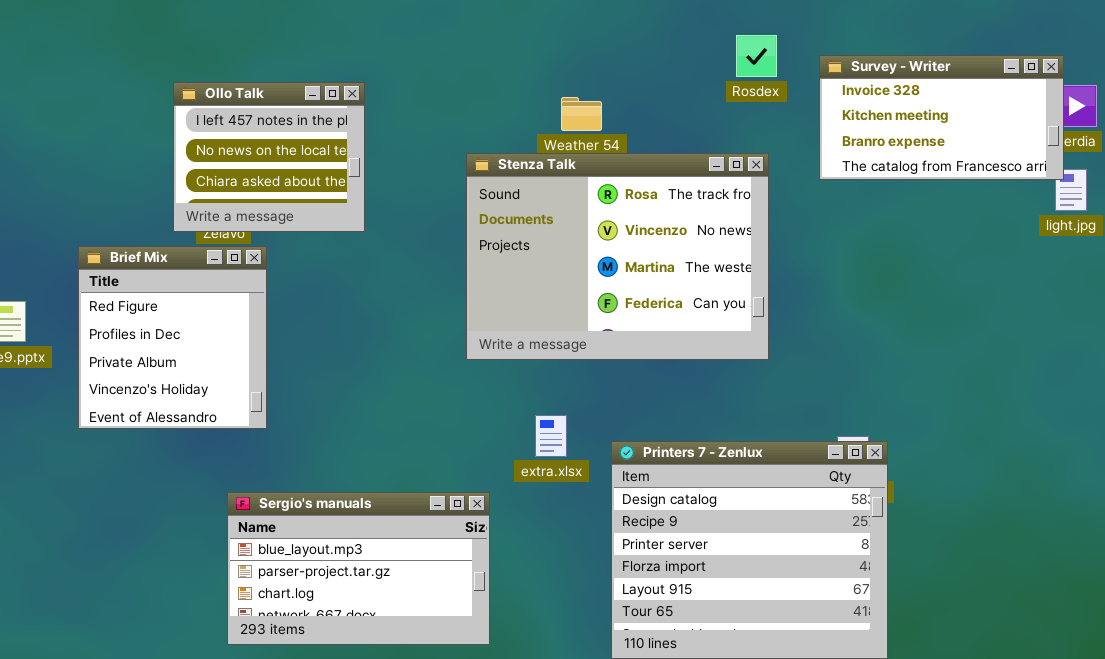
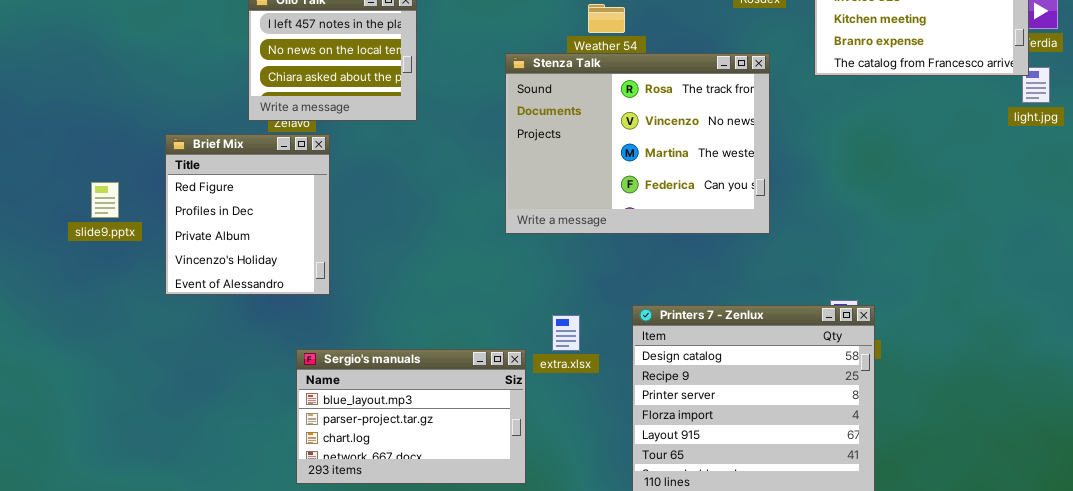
extra.xlsx: [535,415,567,457] -> [552,315,580,351], moved

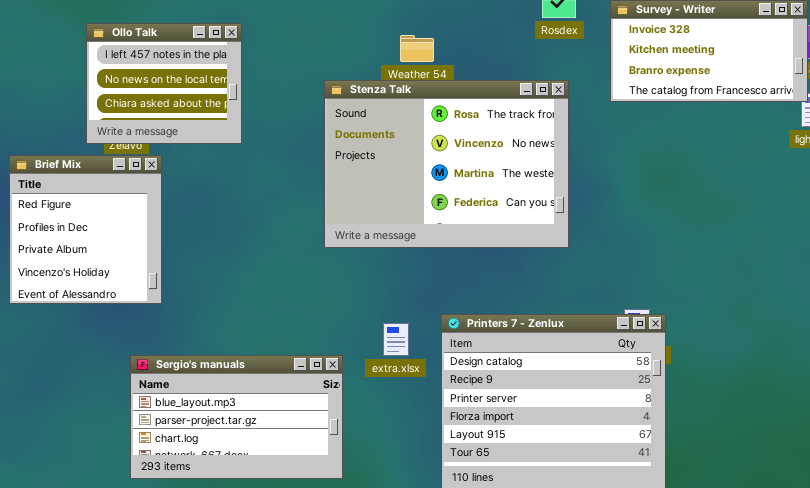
extra.xlsx: [552,315,580,351] -> [383,323,409,356], moved

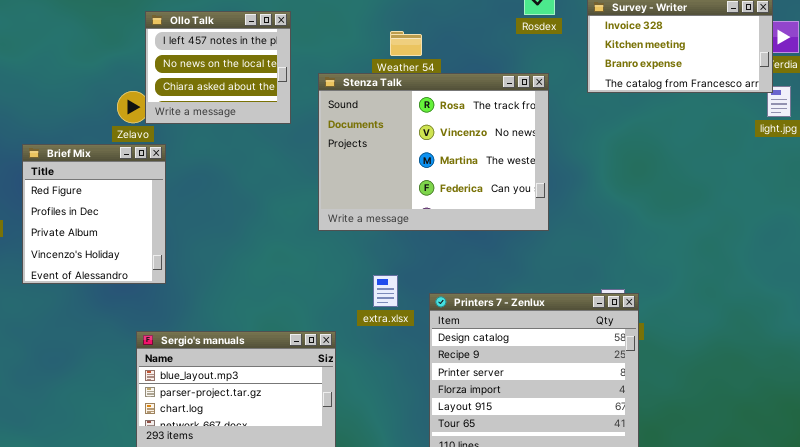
Ollo Talk: [86,23,242,144] -> [145,11,291,124], moved
extra.xlsx: [383,323,409,356] -> [373,275,398,307], moved

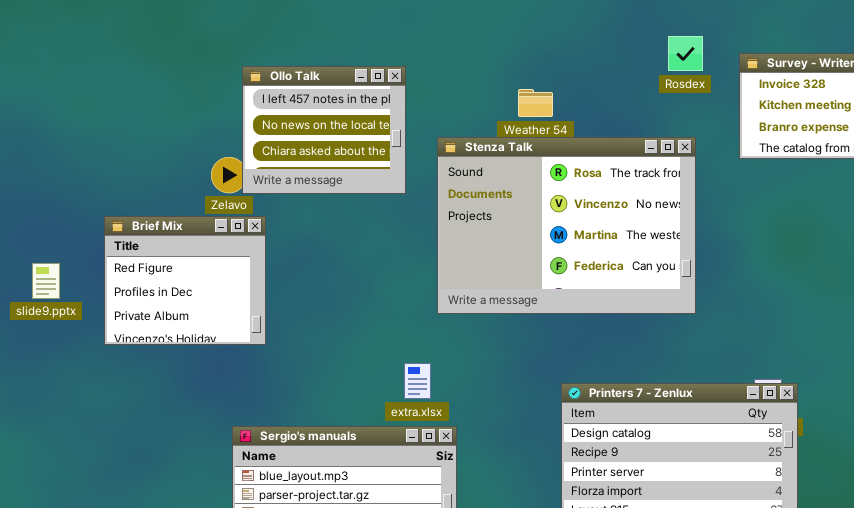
Brief Mix: [22,144,166,284] -> [104,216,266,345], resized
extra.xlsx: [373,275,398,307] -> [404,363,431,399], moved

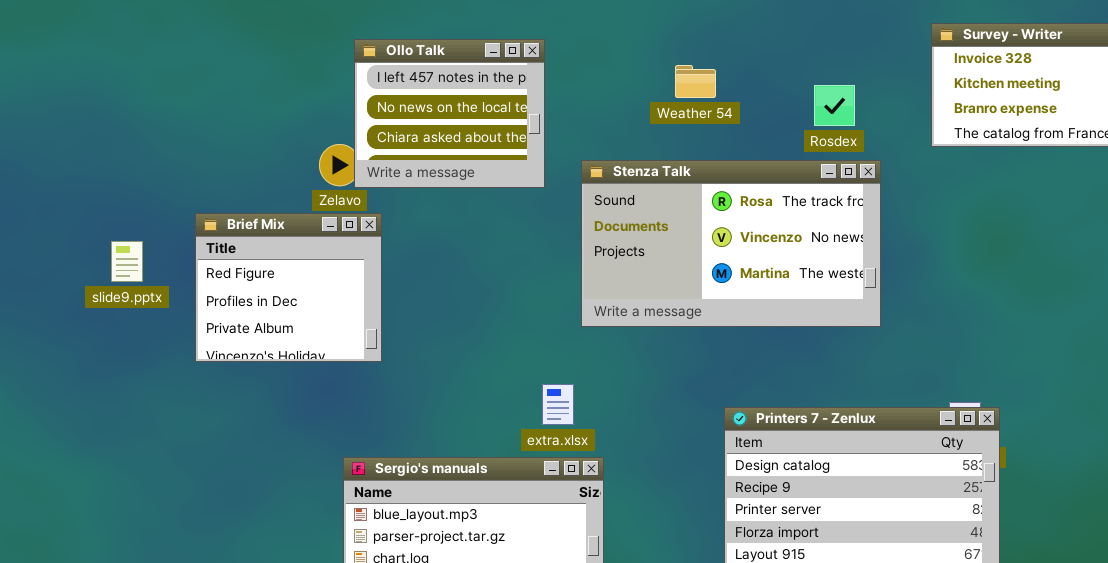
Rosdex: [668,36,703,71] -> [814,85,855,126], moved
Stenza Talk: [437,137,696,314] -> [581,160,881,327], resized
slide9.pptx: [32,263,60,299] -> [111,241,143,282], moved

